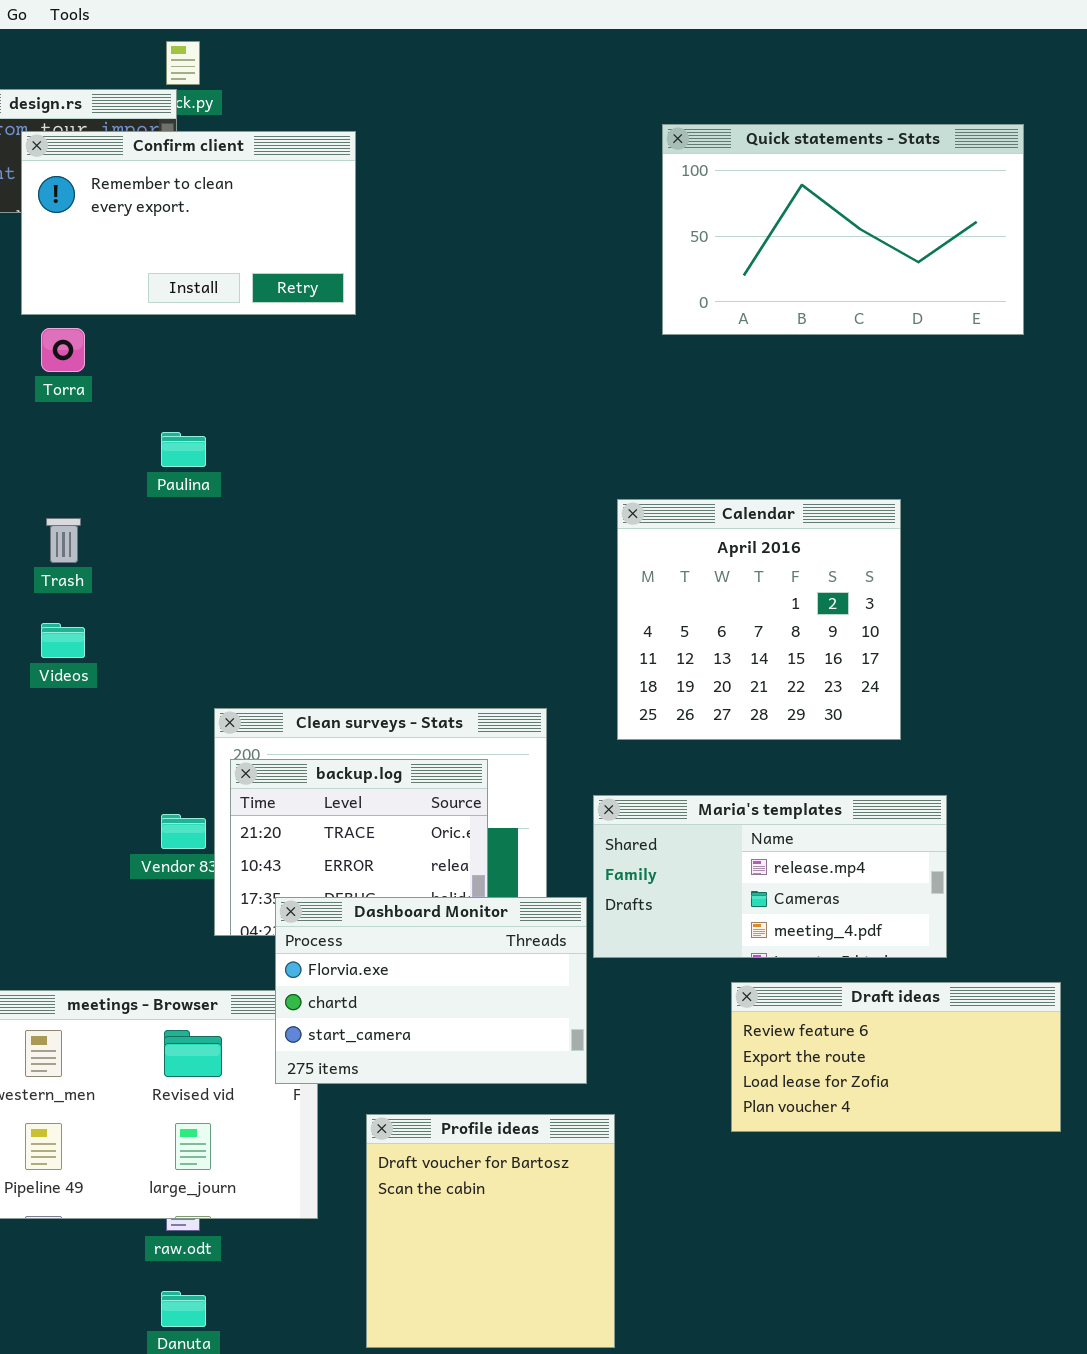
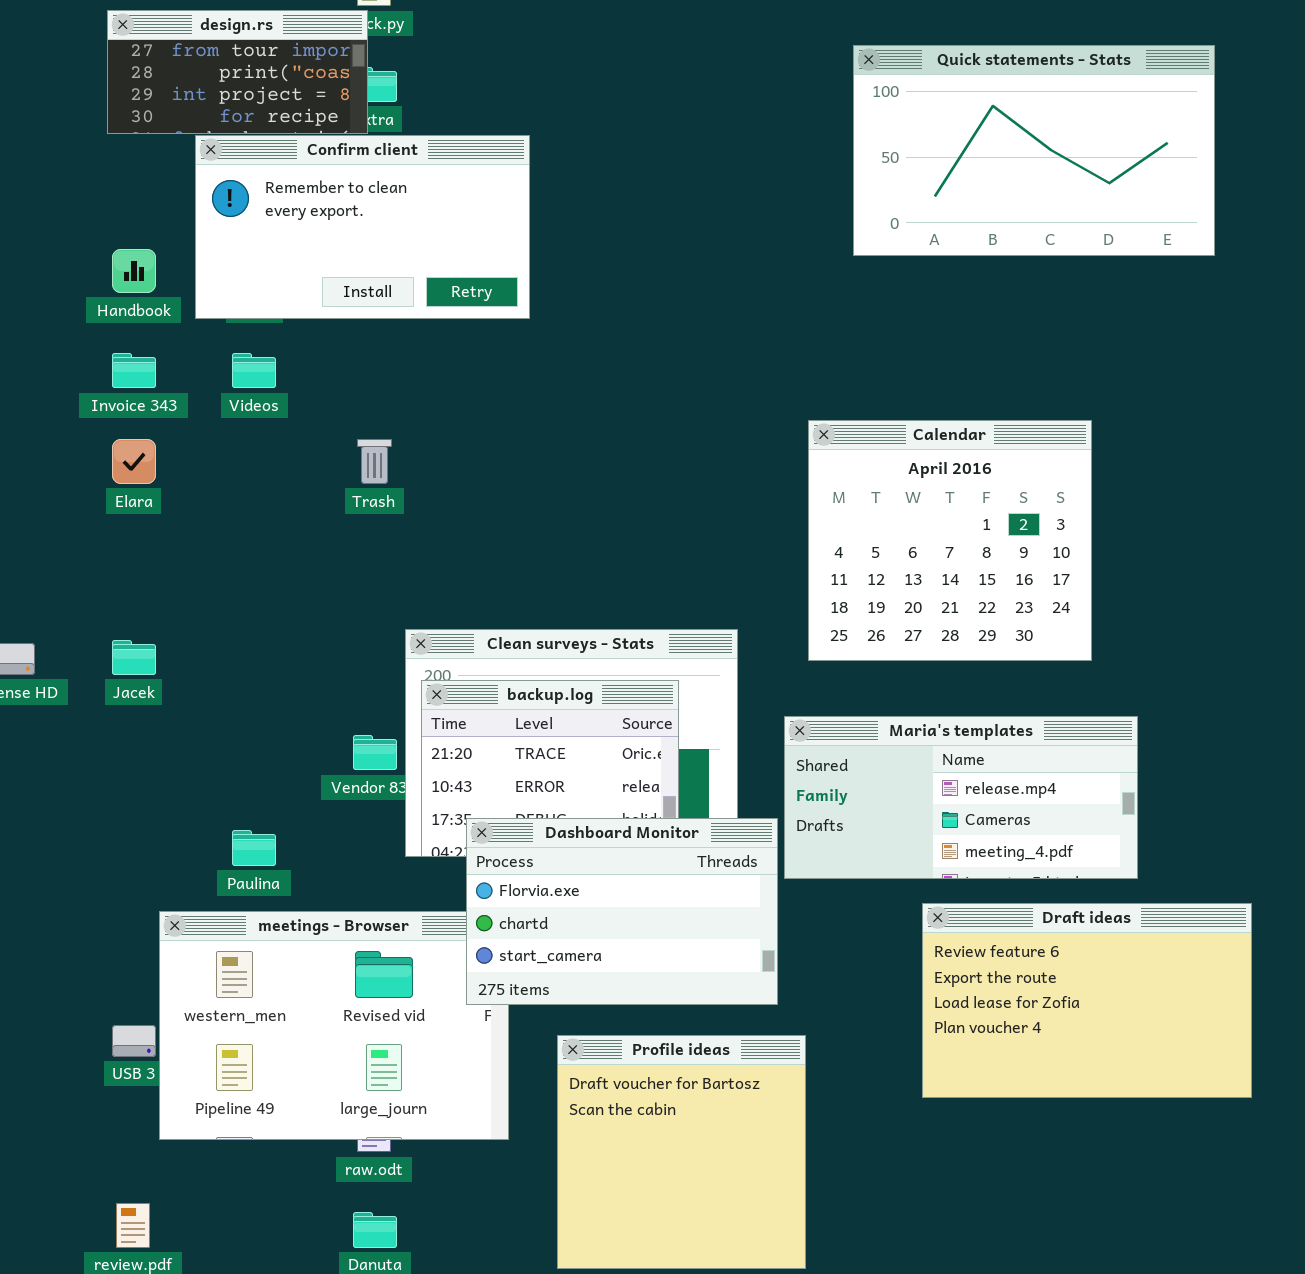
Confirm client: [21,131,356,315] -> [195,135,530,319], moved
Paulina: [161,432,206,467] -> [232,830,276,866], moved
Trash: [46,518,81,563] -> [357,439,392,484], moved
Videos: [41,623,85,658] -> [232,353,276,388], moved
Draft ideas: [731,982,1061,1132] -> [922,903,1252,1098], resized

